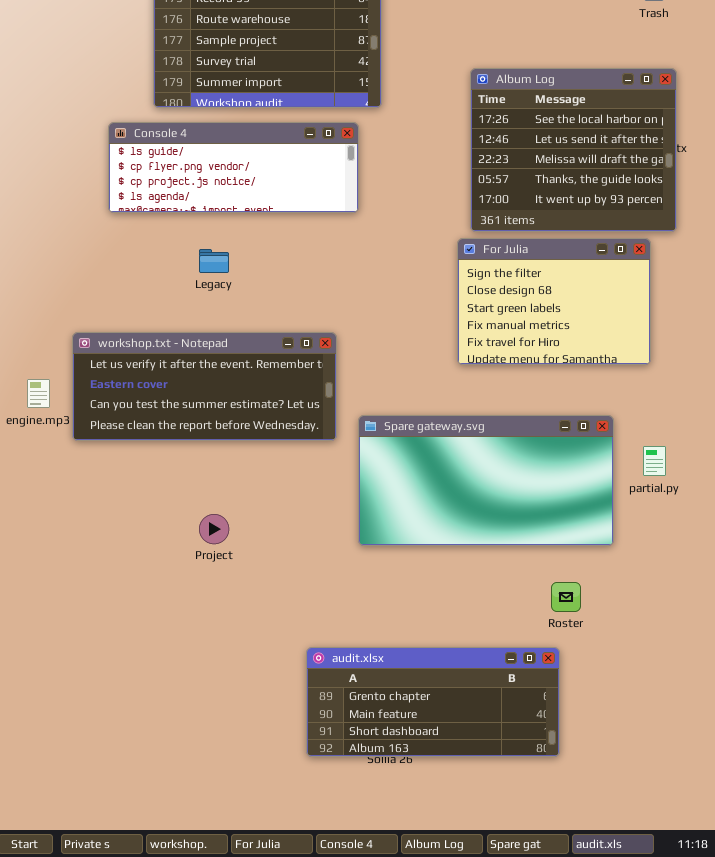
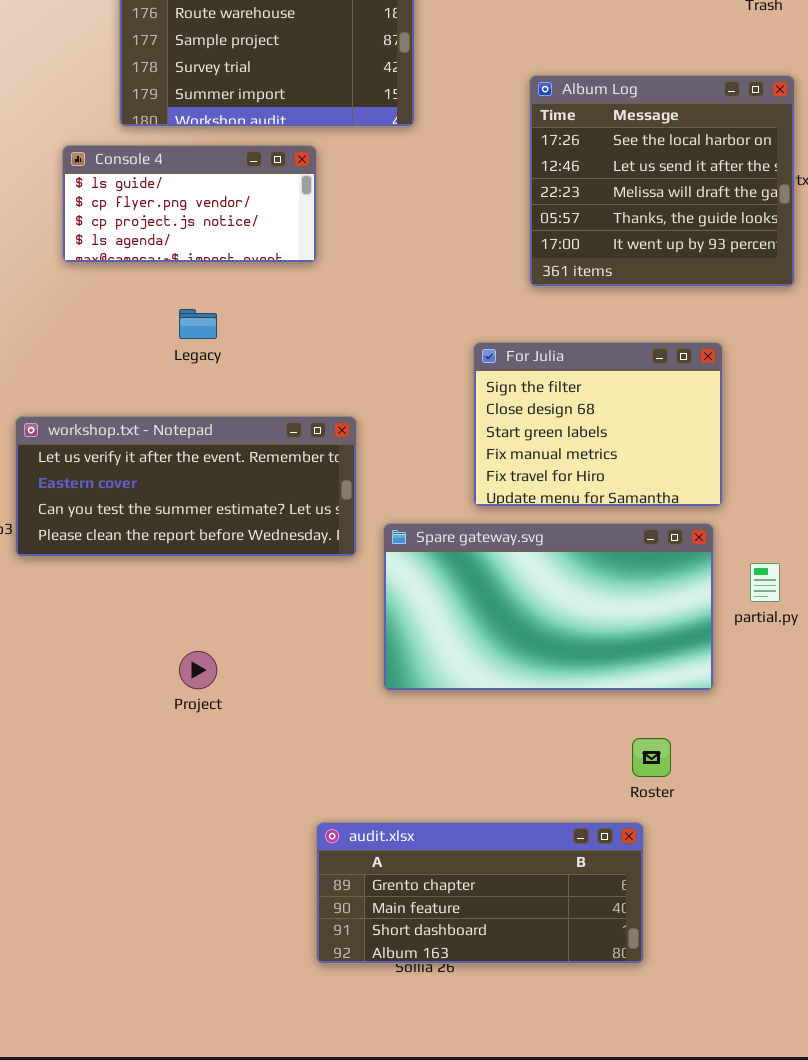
Console 4: [108,122,359,213] -> [62,145,317,263], resized
For Julia: [457,238,651,365] -> [473,342,723,507], moved

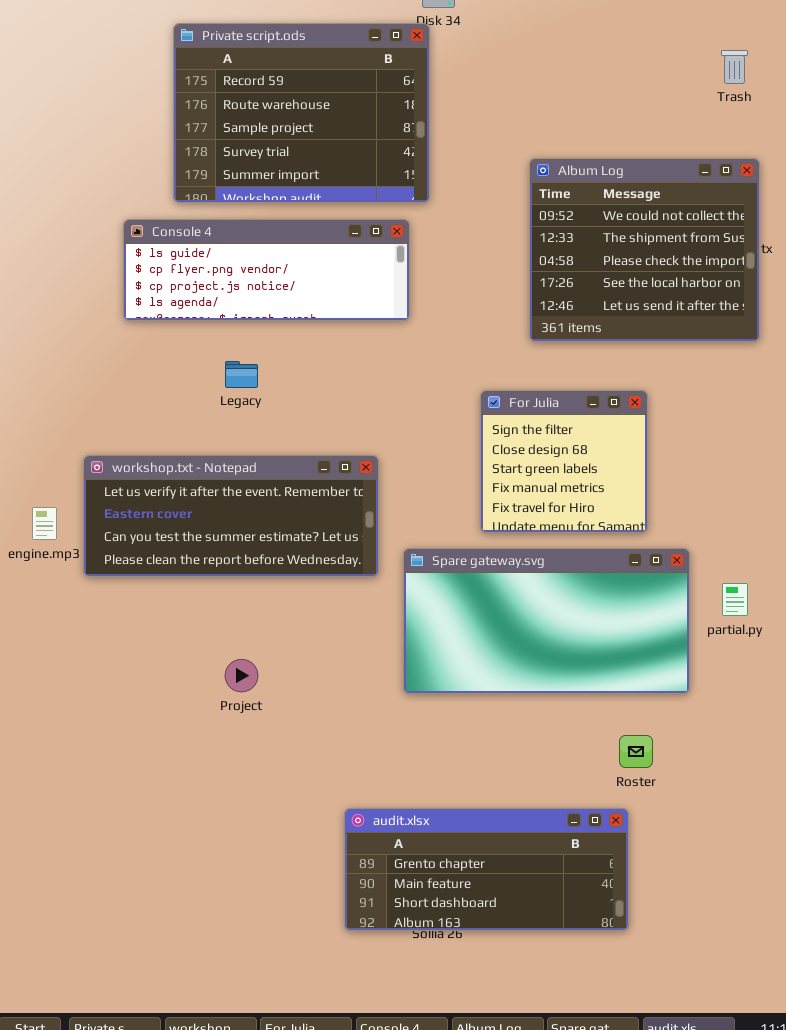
Album Log: [529,75,795,287] -> [529,158,760,342], scrolled up 3 rows
Console 4: [62,145,317,263] -> [123,219,410,321], resized
For Julia: [473,342,723,507] -> [480,390,648,533], resized

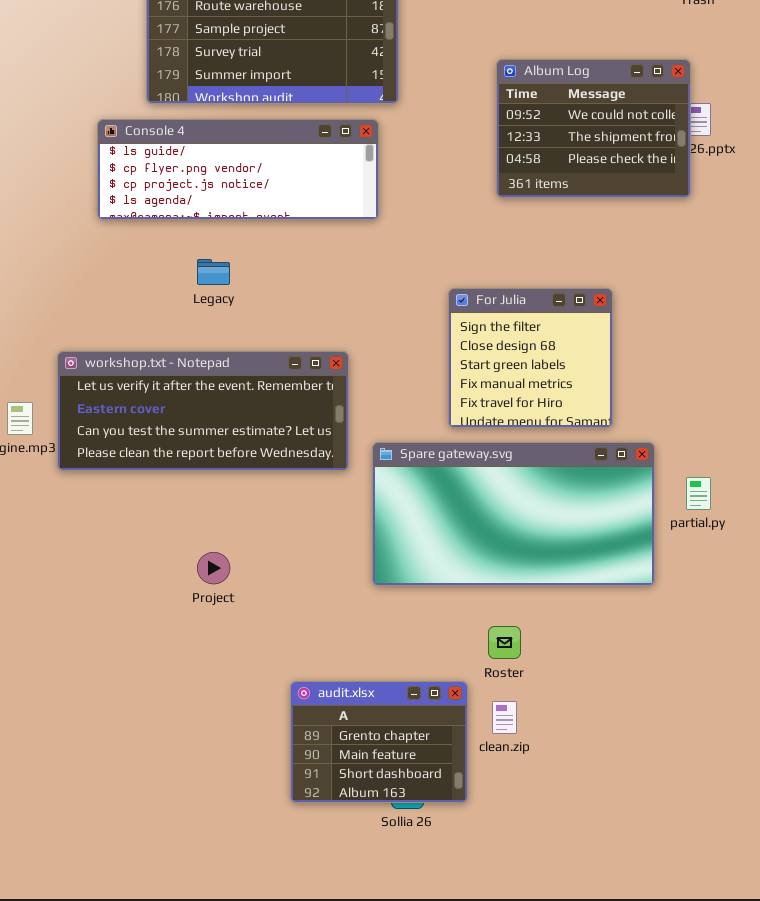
Album Log: [529,158,760,342] -> [496,59,691,198], resized
Roster: [619,735,653,768] -> [488,626,521,659], moved
audit.xlsx: [344,808,629,931] -> [290,681,468,803], moved, resized

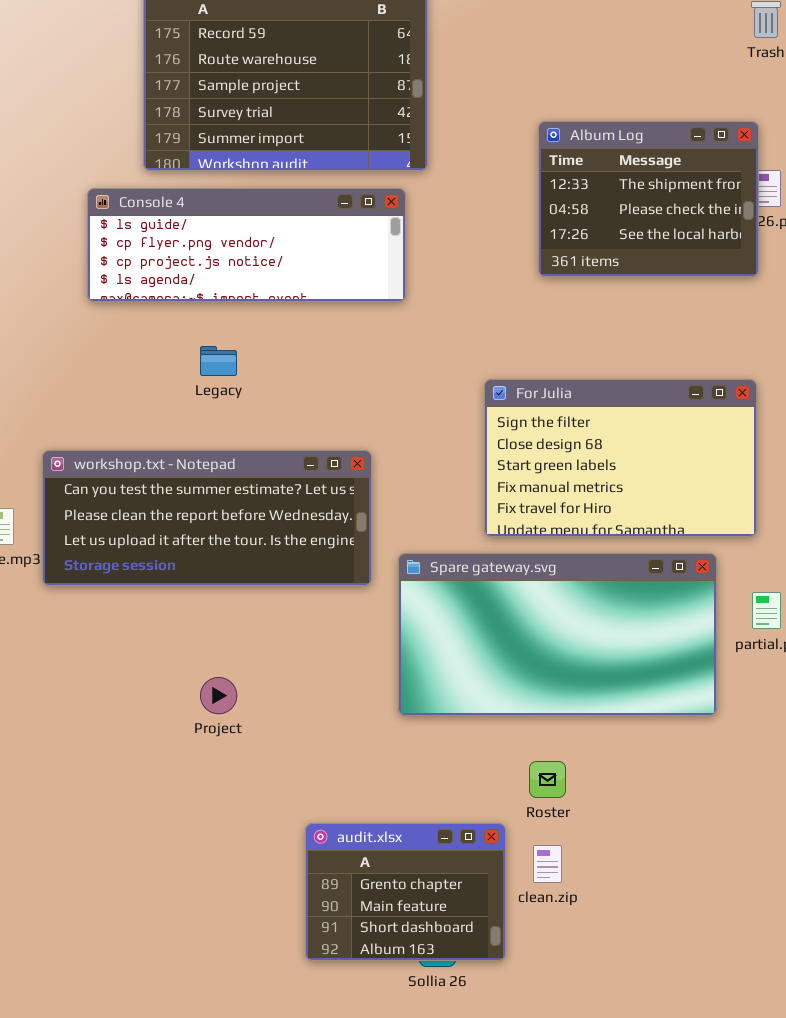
Album Log: [496,59,691,198] -> [538,121,759,277], scrolled down 1 row
For Julia: [448,288,613,428] -> [484,379,757,537], resized
workshop.txt - Notepad: [57,351,349,471] -> [42,450,372,586], scrolled down 2 rows

